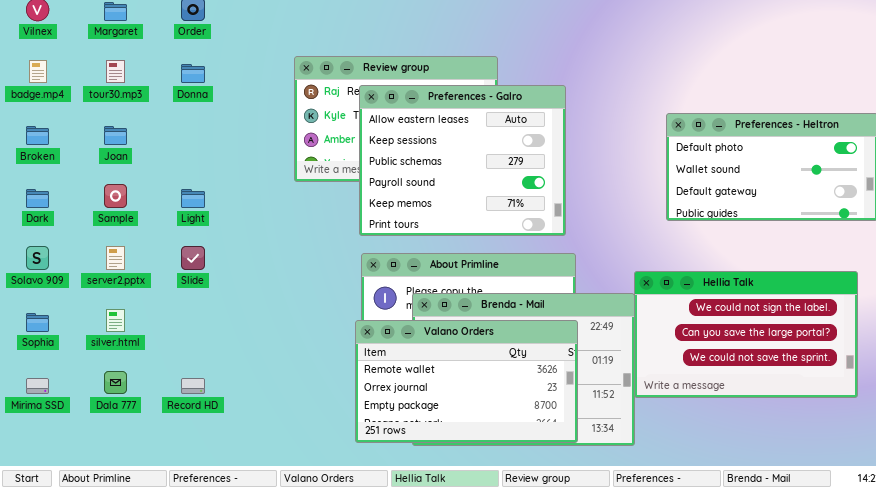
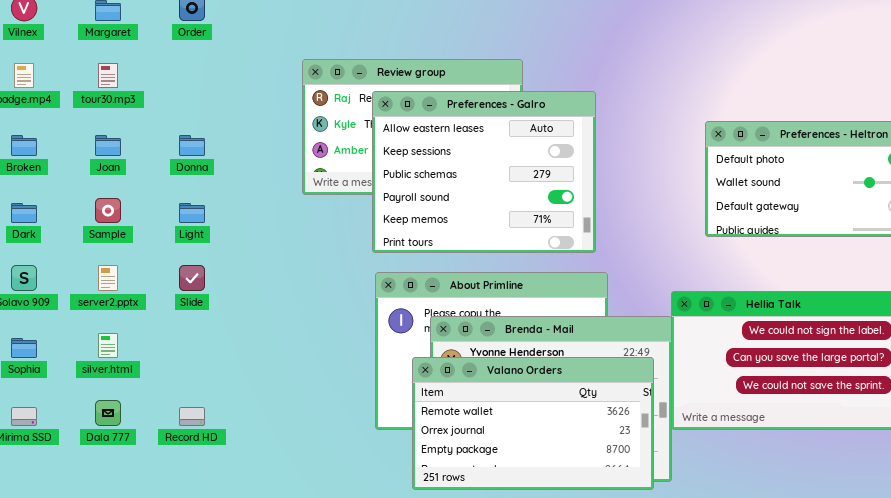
Donna: [181,64,205,83] -> [179,135,205,156], moved
Valano Orders: [355,320,578,443] -> [412,357,654,490], moved

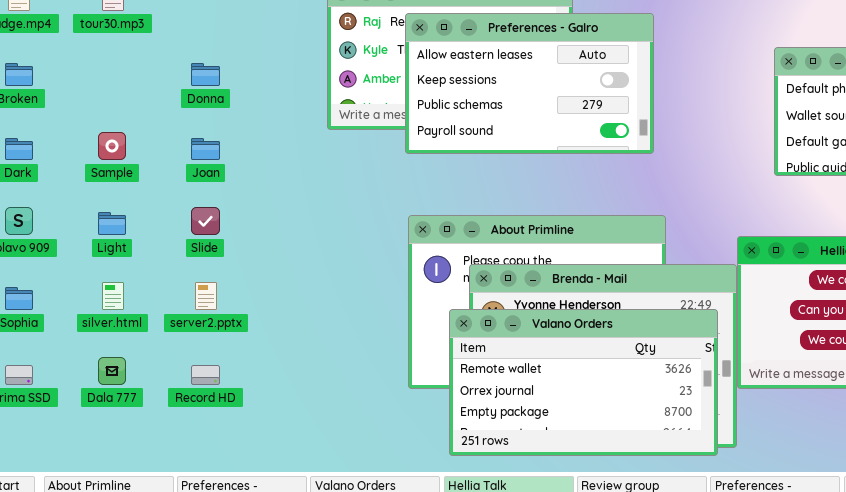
Preferences - Galro: [372,91,596,253] -> [405,13,654,154], resized
Joan: [95,135,121,156] -> [191,138,220,160], moved
Light: [179,203,205,223] -> [98,212,126,235], moved
server2.pptx: [98,265,118,291] -> [195,282,217,310], moved

